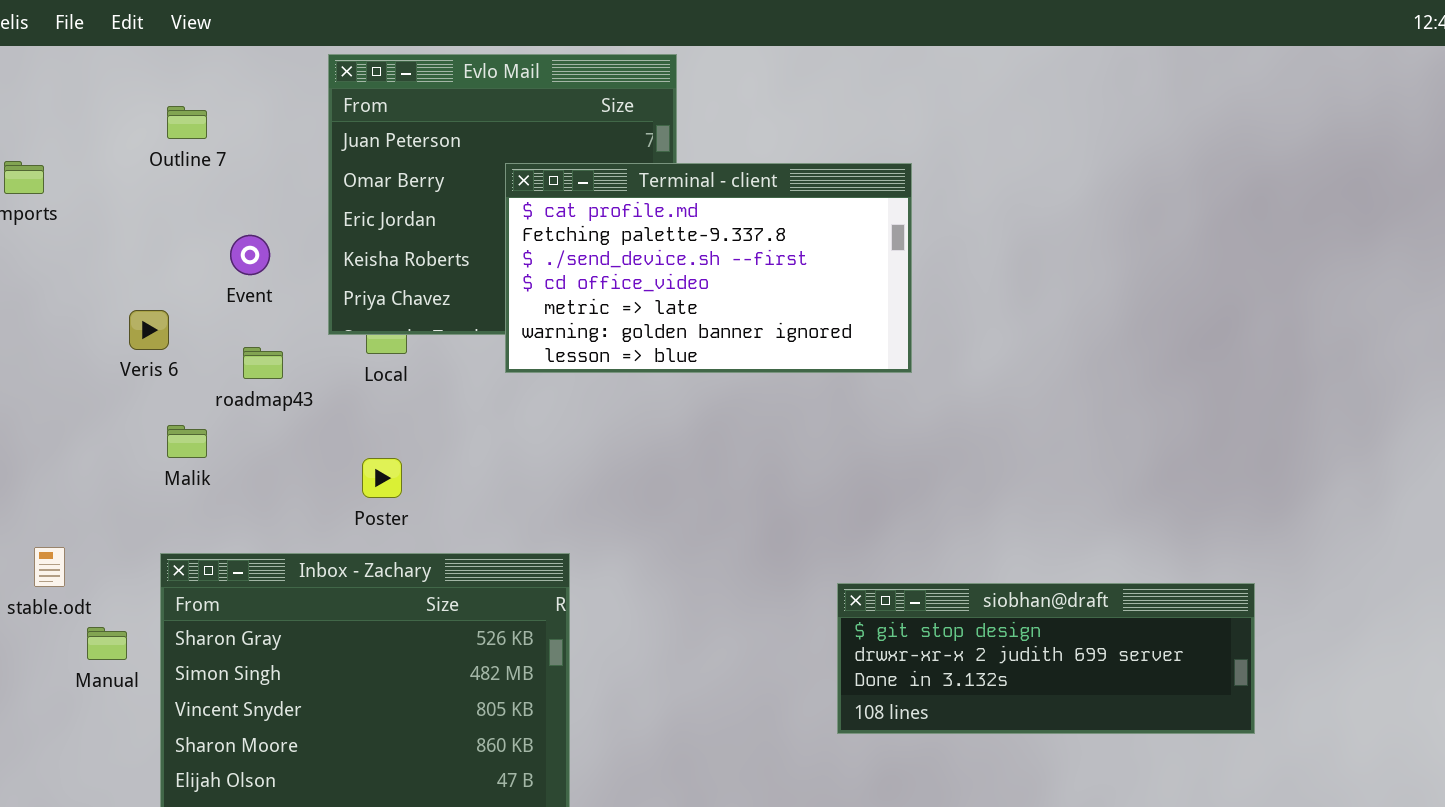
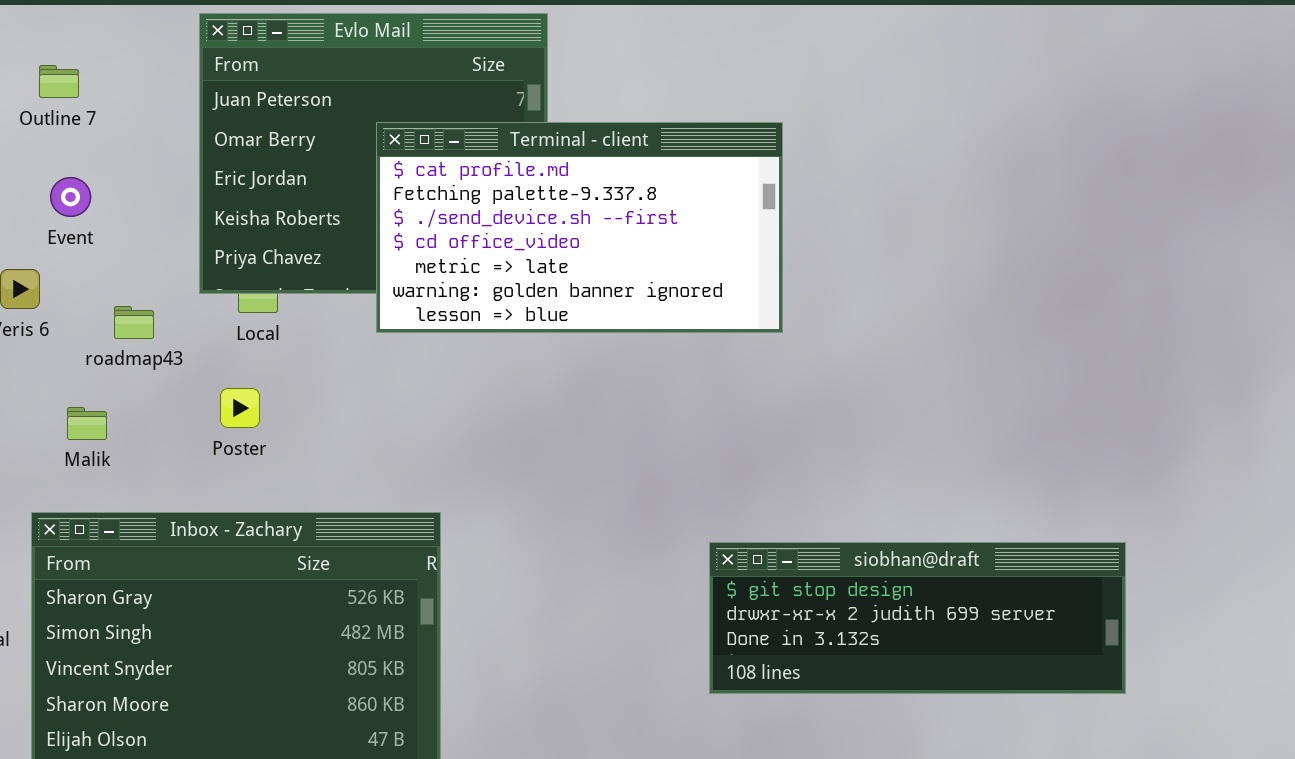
Event: [230,235,270,275] -> [50,177,91,217], moved
Malik: [167,425,207,458] -> [67,407,107,440], moved
Poster: [362,458,402,498] -> [220,388,260,428], moved

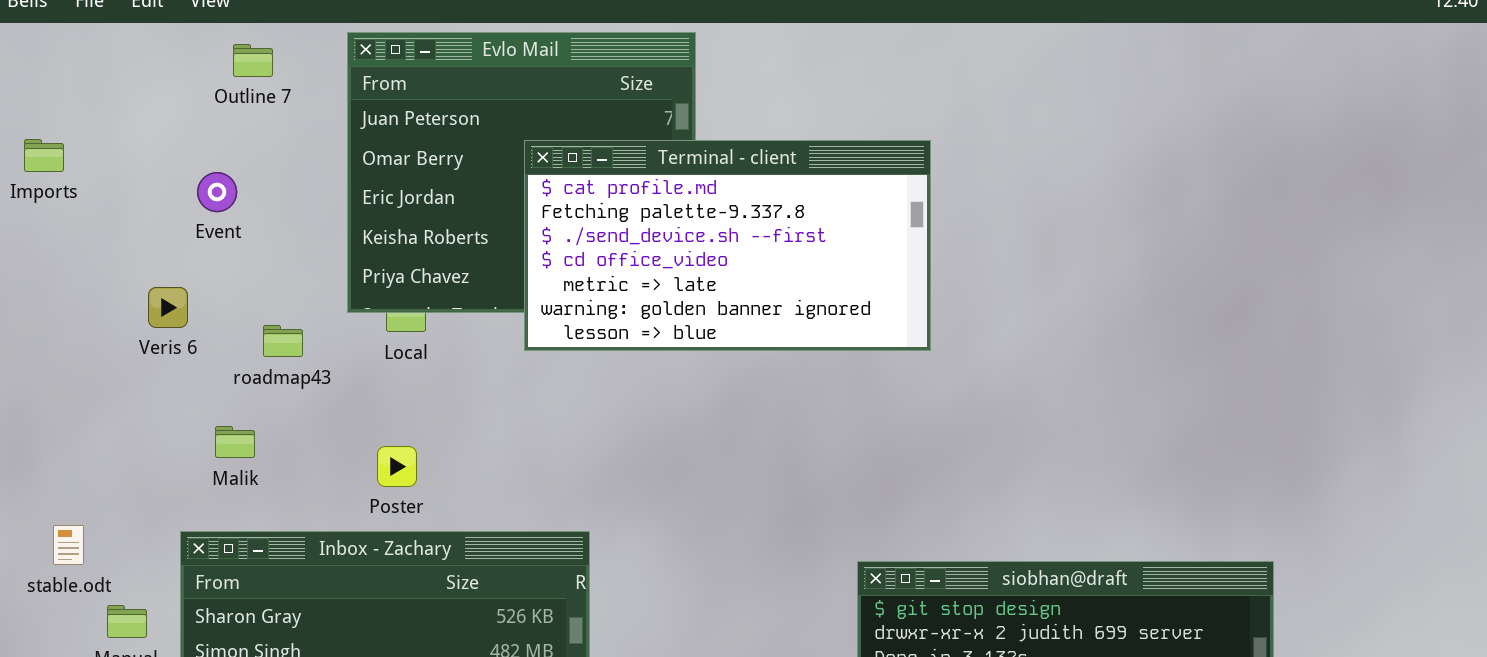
Outline 7: [39,65,79,98] -> [233,44,273,77], moved
Event: [50,177,91,217] -> [197,172,237,212], moved
Poster: [220,388,260,428] -> [377,446,417,487], moved

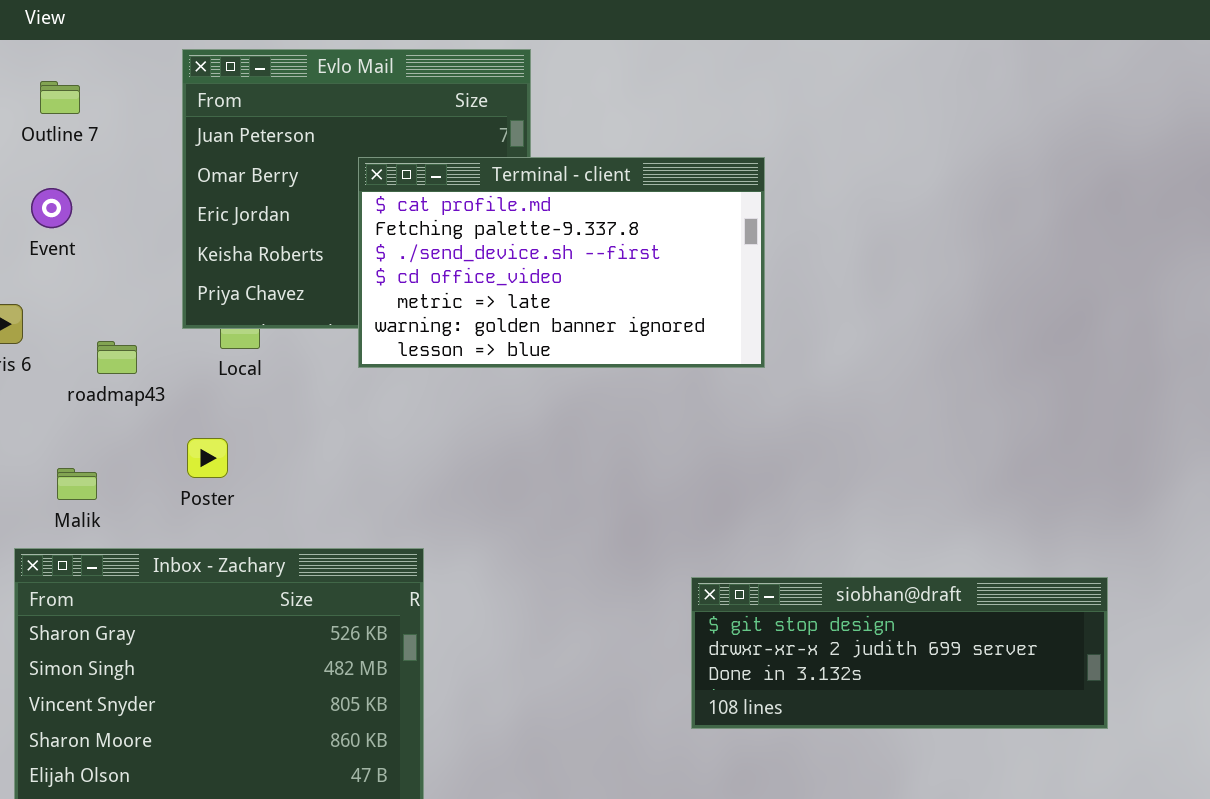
Outline 7: [233,44,273,77] -> [40,81,80,114], moved
Malik: [215,426,255,458] -> [57,468,97,500], moved
Poster: [377,446,417,487] -> [187,438,228,478], moved

